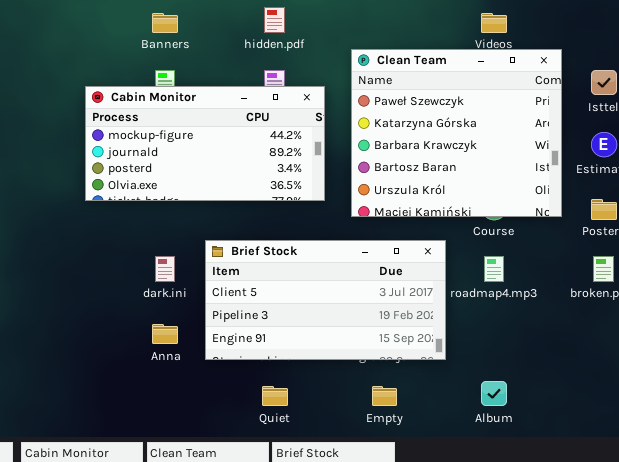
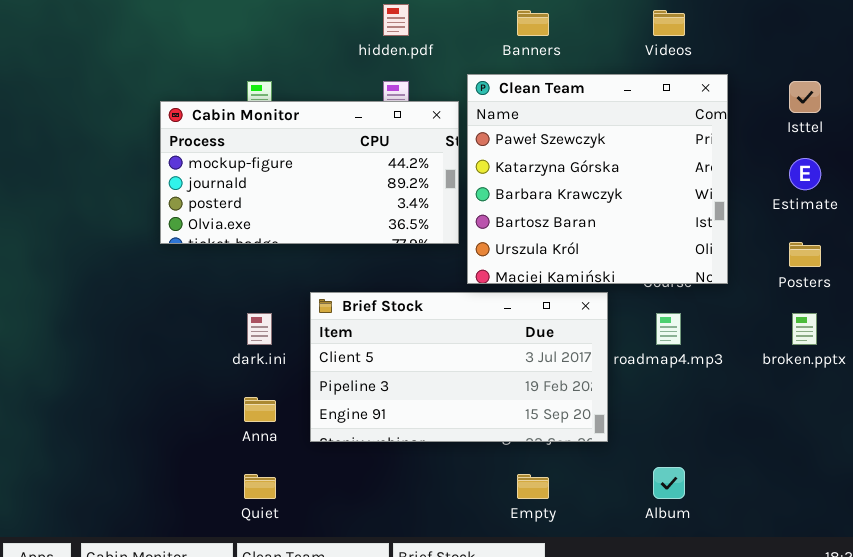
Banners: [152,13,178,33] -> [517,10,549,36], moved
Clean Team: [351,49,562,217] -> [467,74,728,284], moved
Quiet: [262,386,288,406] -> [244,474,276,499], moved

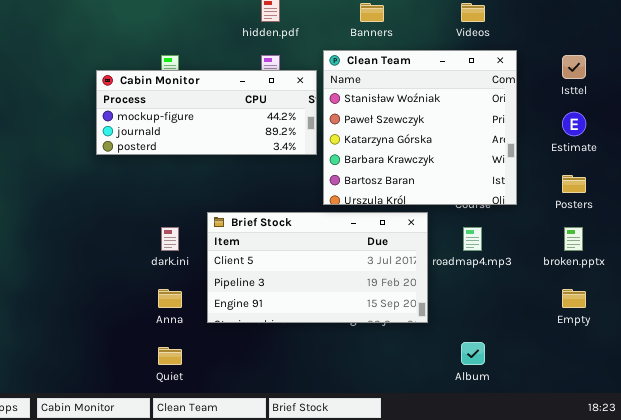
Clean Team: [467,74,728,284] -> [323,50,517,205], scrolled up 1 row
Cabin Monitor: [160,101,459,244] -> [96,70,317,155], resized
Empty: [517,474,549,499] -> [562,289,586,308], moved

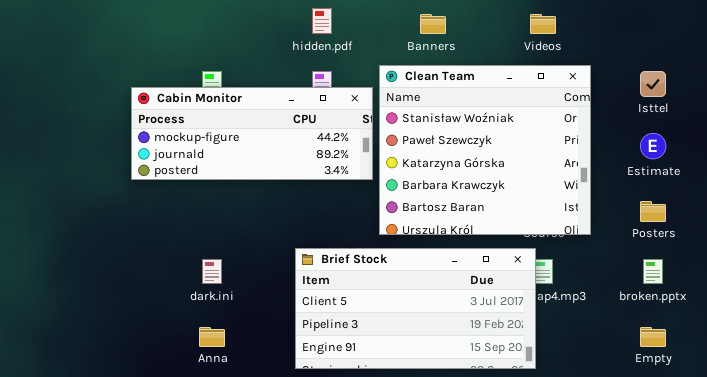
Brief Stock: [207,212,428,323] -> [295,248,536,369], moved

